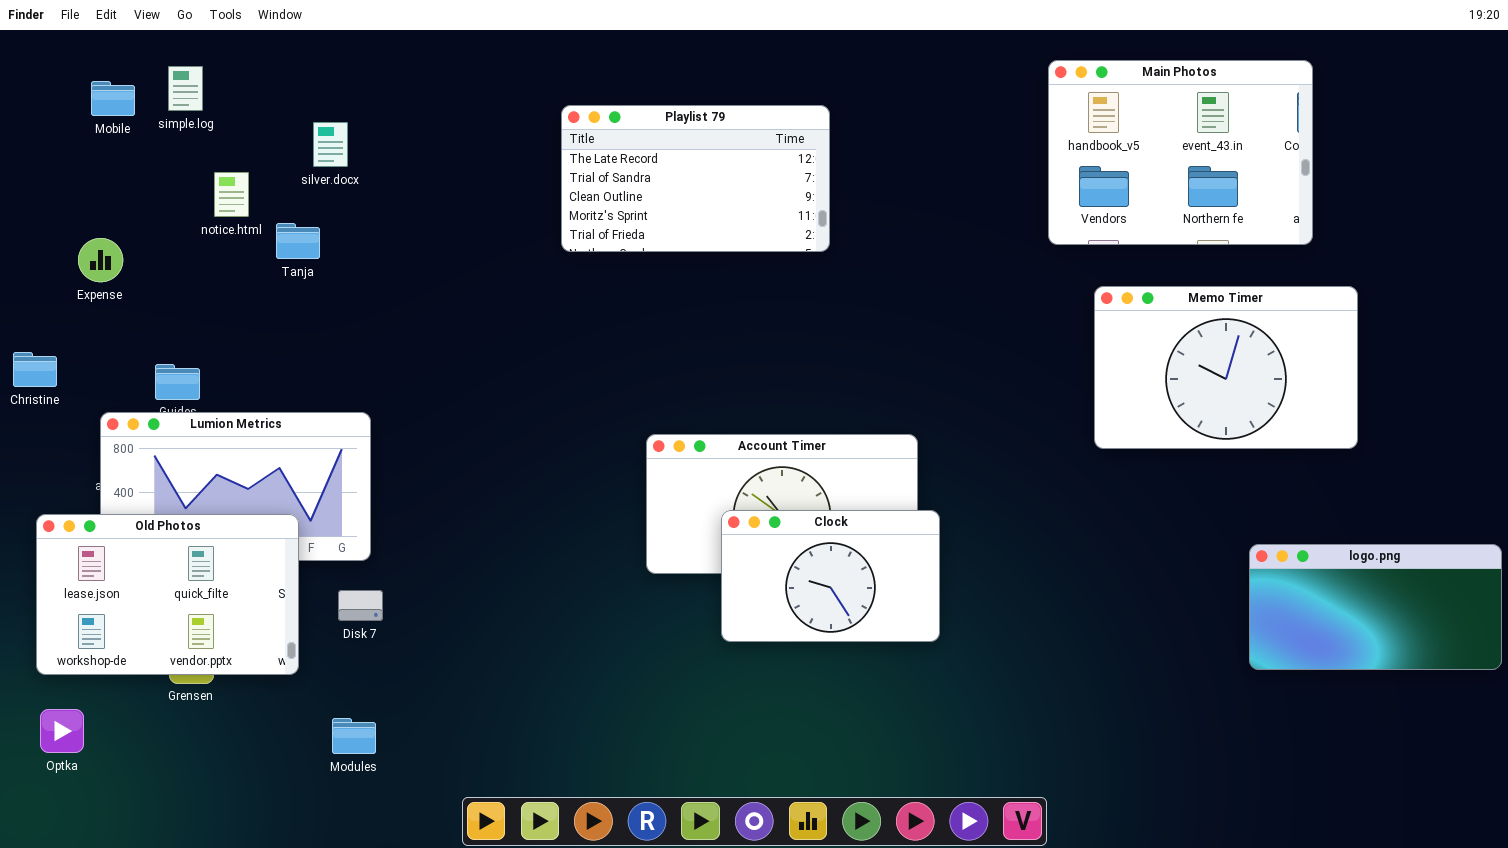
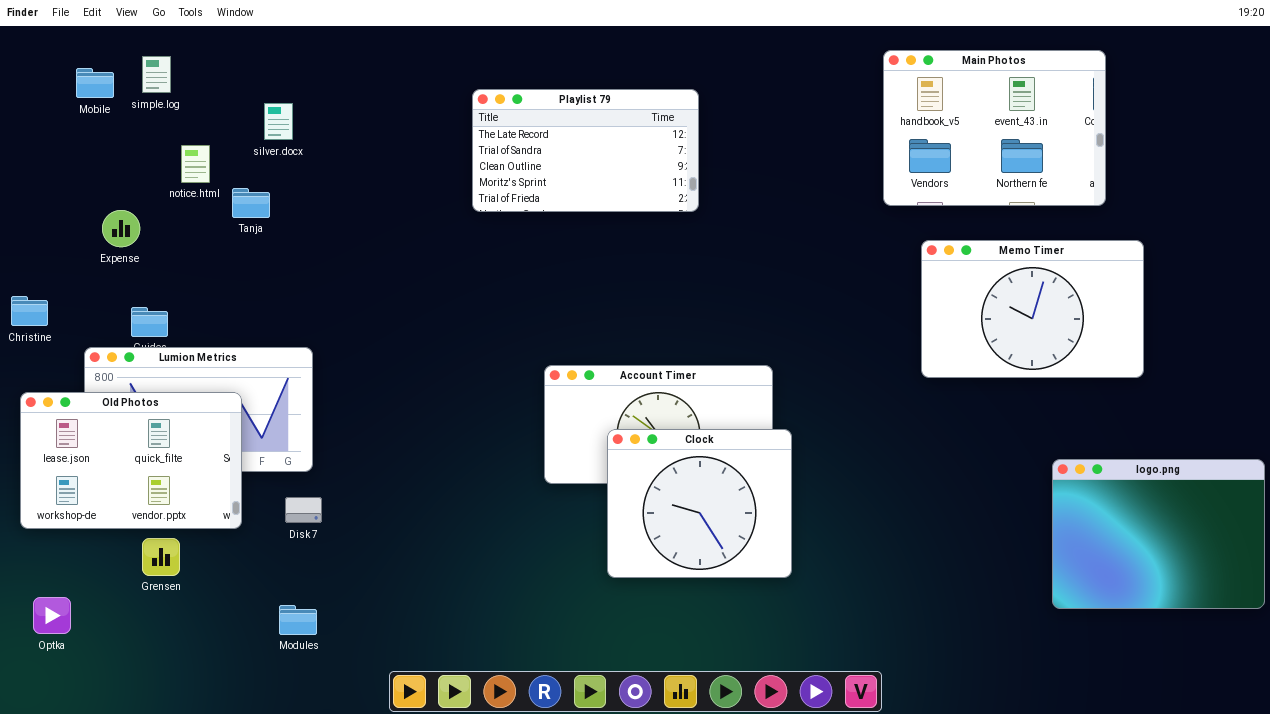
Expense: [78,238,123,282] -> [102,210,140,247], moved
Clock: [721,510,940,642] -> [607,429,792,578], resized
Old Photos: [36,514,299,675] -> [20,392,242,529], moved
logo.png: [1249,544,1502,670] -> [1052,459,1265,609], resized

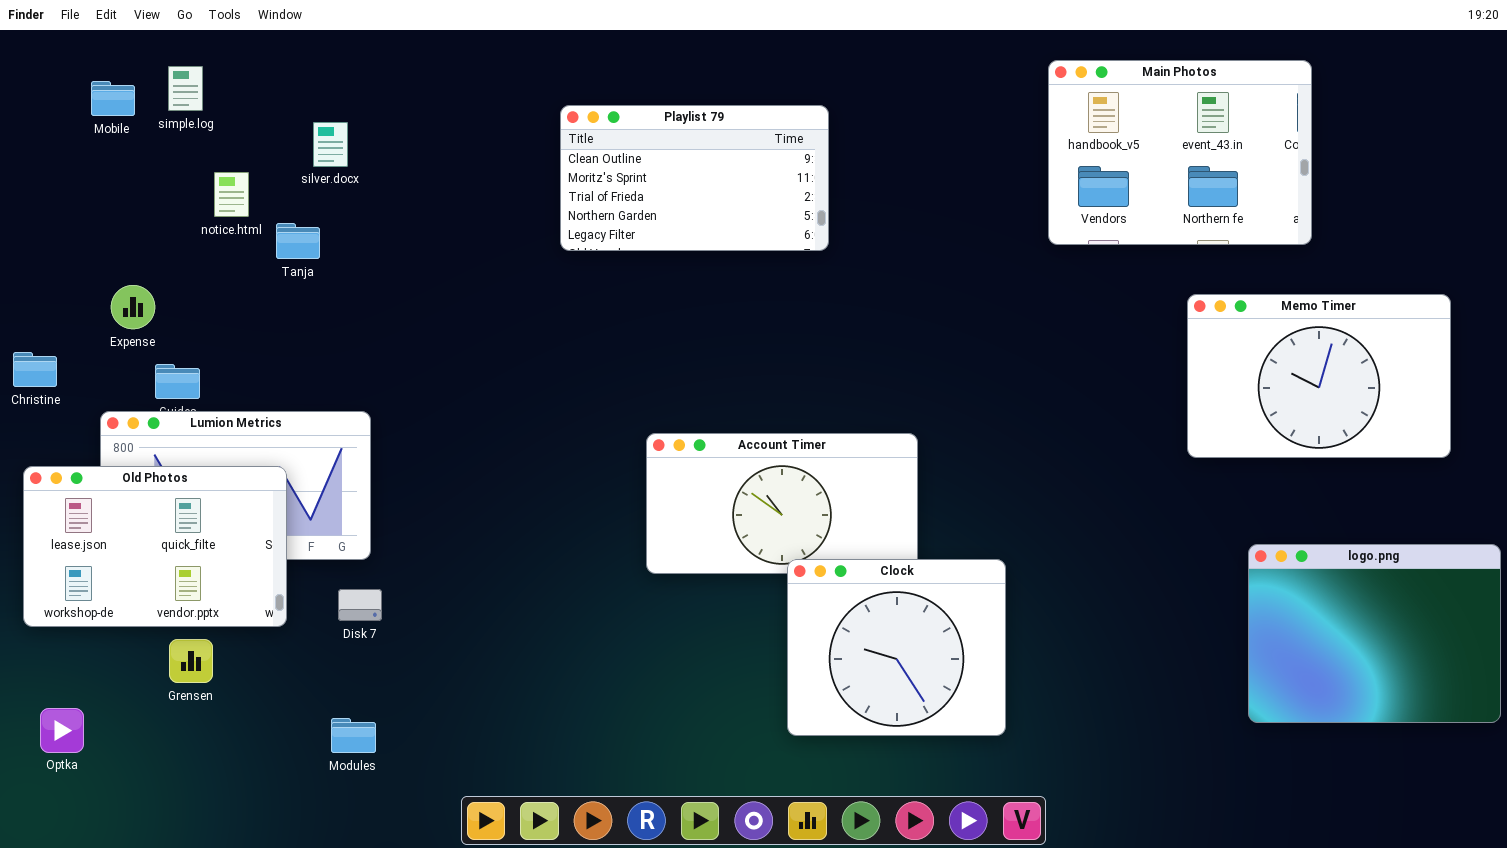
Playlist 79: [472,89,699,212] -> [560,105,829,251], scrolled down 2 rows
Expense: [102,210,140,247] -> [111,285,155,329], moved
Memo Timer: [921,240,1144,378] -> [1187,294,1451,458], moved
Clock: [607,429,792,578] -> [787,559,1006,736], moved

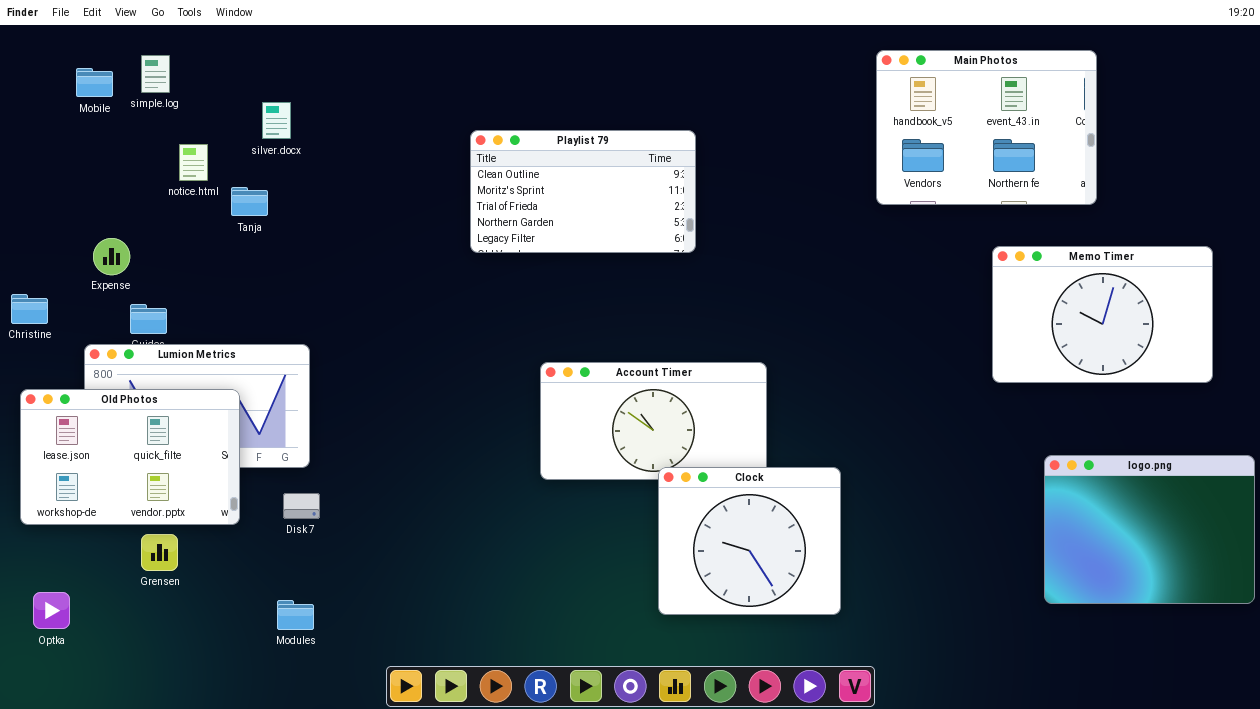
Playlist 79: [560,105,829,251] -> [470,130,696,253], moved

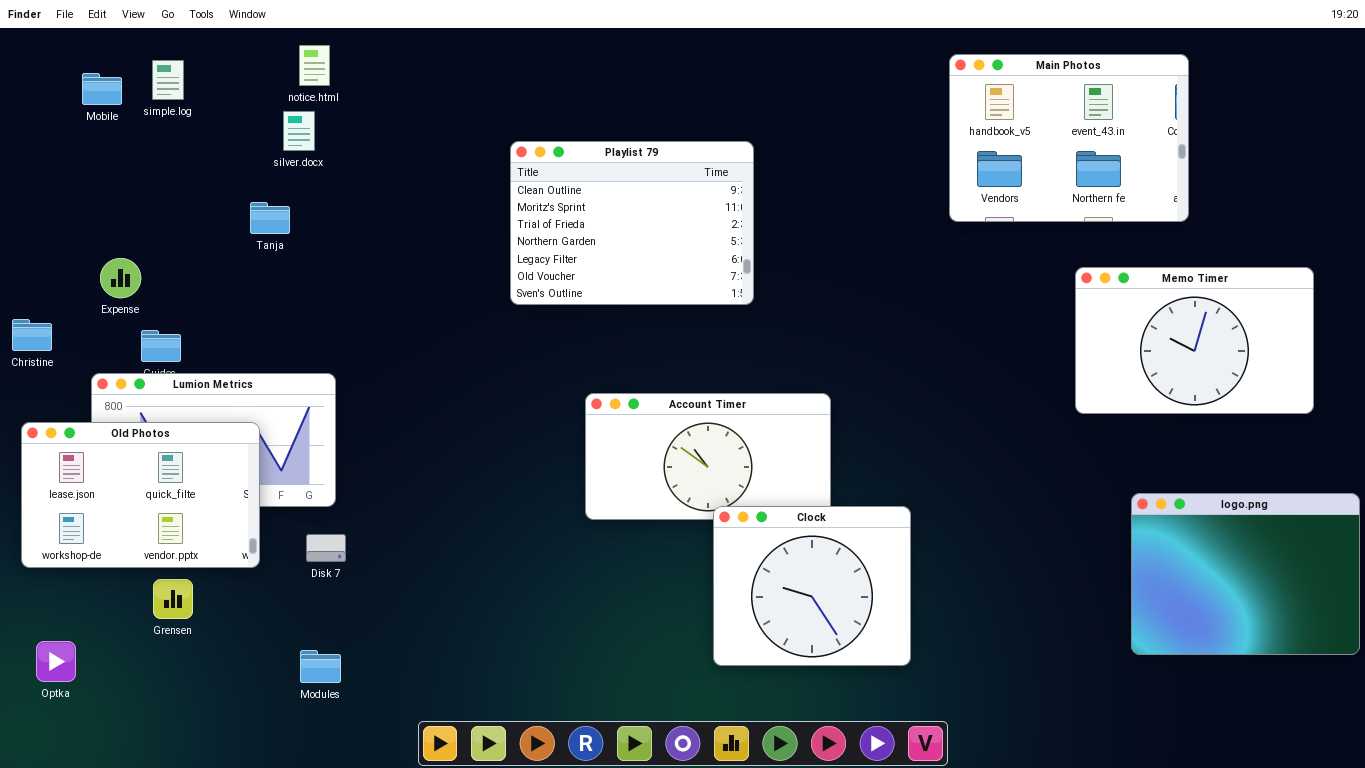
Playlist 79: [470,130,696,253] -> [510,141,754,305], resized
notice.html: [179,144,208,181] -> [299,45,330,86], moved

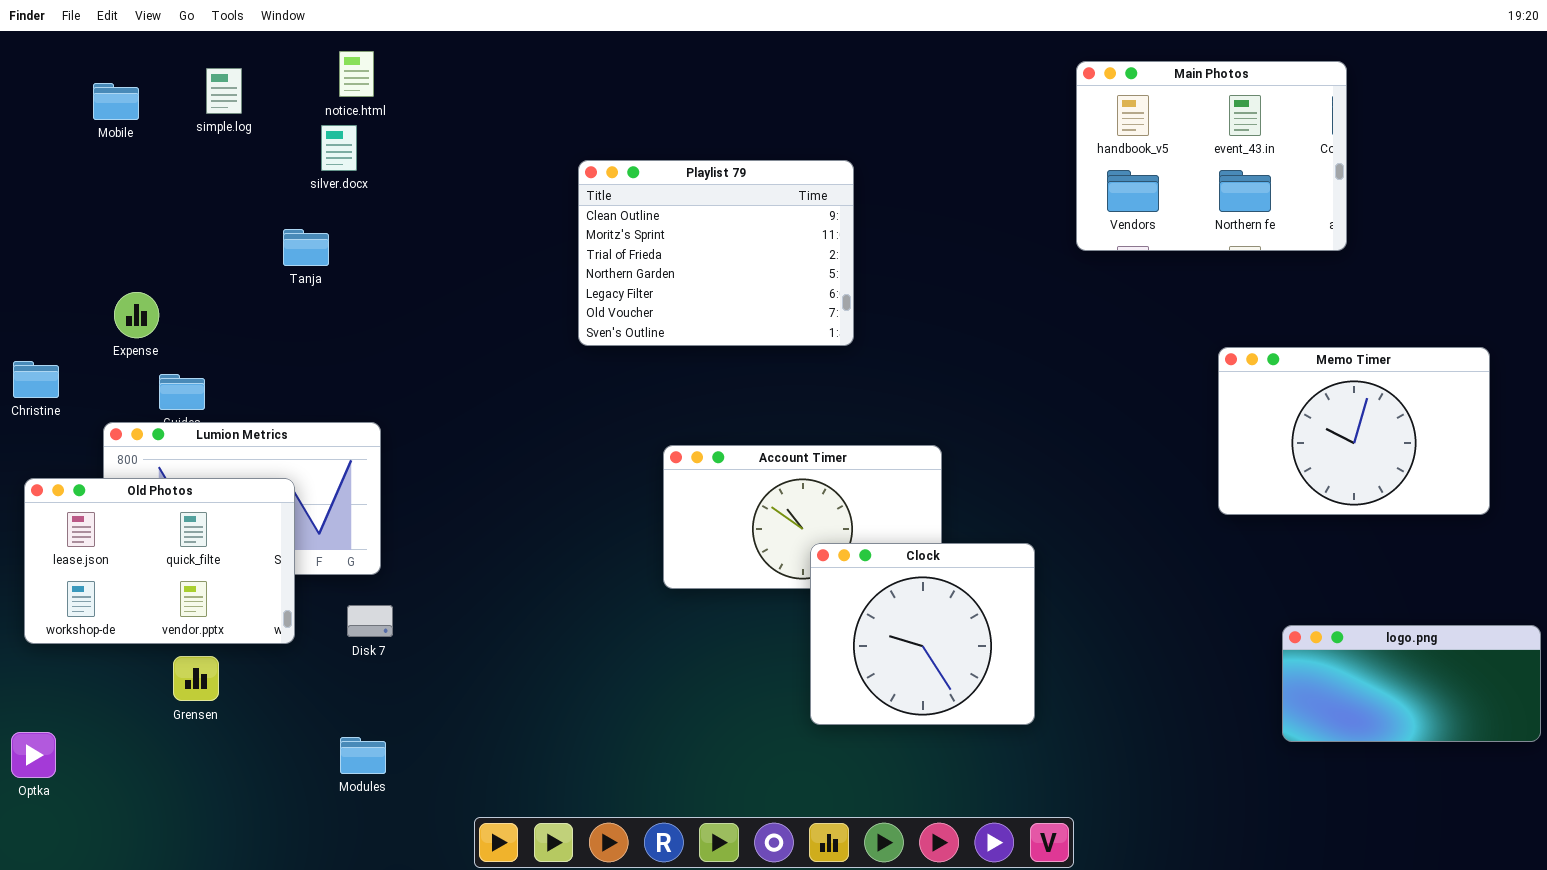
simple.log: [152,60,184,100] -> [206,68,242,114], moved
Memo Timer: [1075,267,1314,414] -> [1218,347,1490,515], moved
logo.png: [1131,493,1360,655] -> [1282,625,1541,742], resized
Clock: [713,506,911,666] -> [810,543,1035,725], moved
Optka: [36,641,76,682] -> [11,732,56,778], moved

